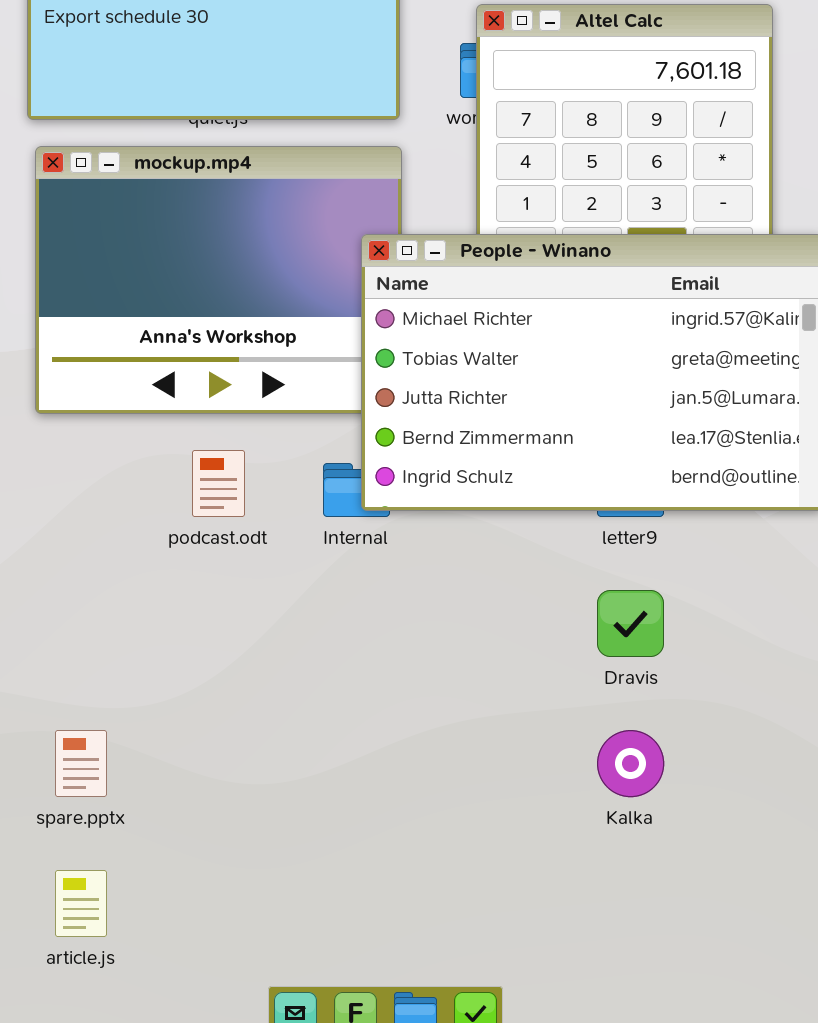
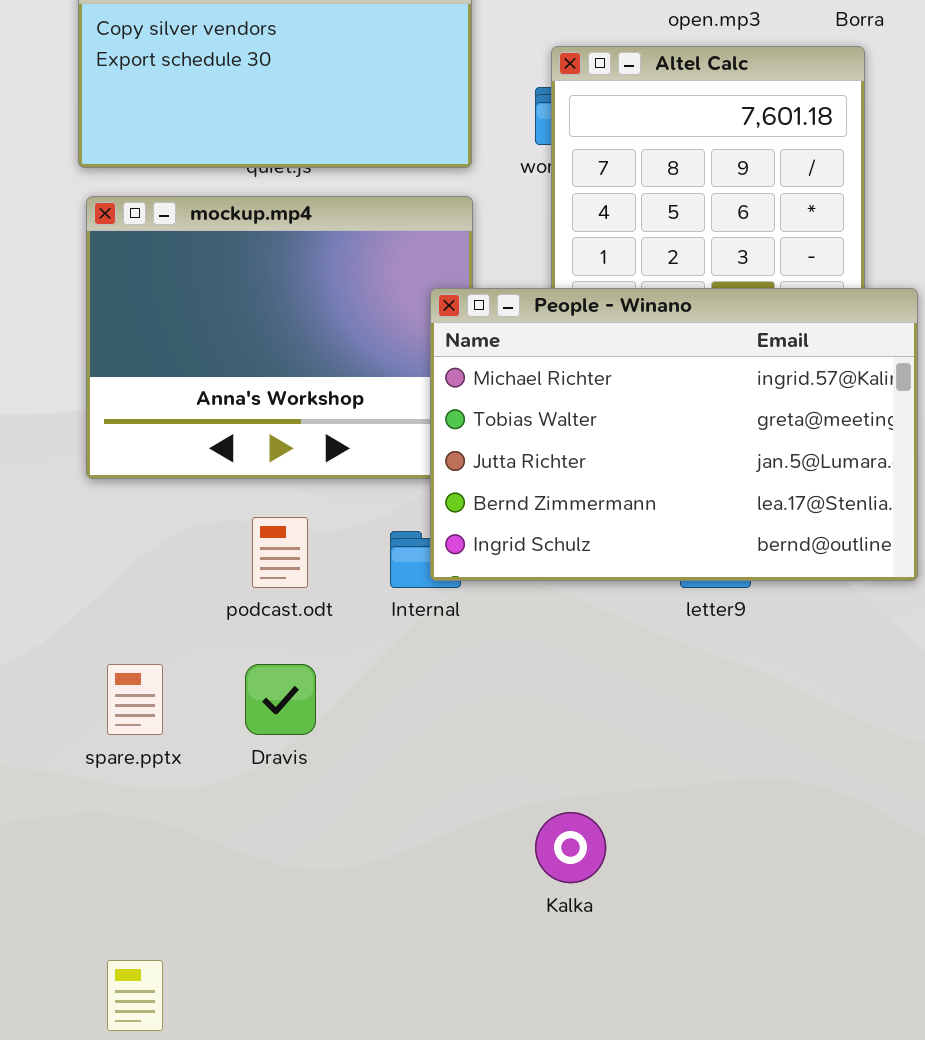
Dravis: [597,590,664,657] -> [245,664,316,735], moved
spare.pptx: [55,730,107,797] -> [107,664,163,735], moved
Kalka: [597,730,664,797] -> [535,812,606,883], moved

